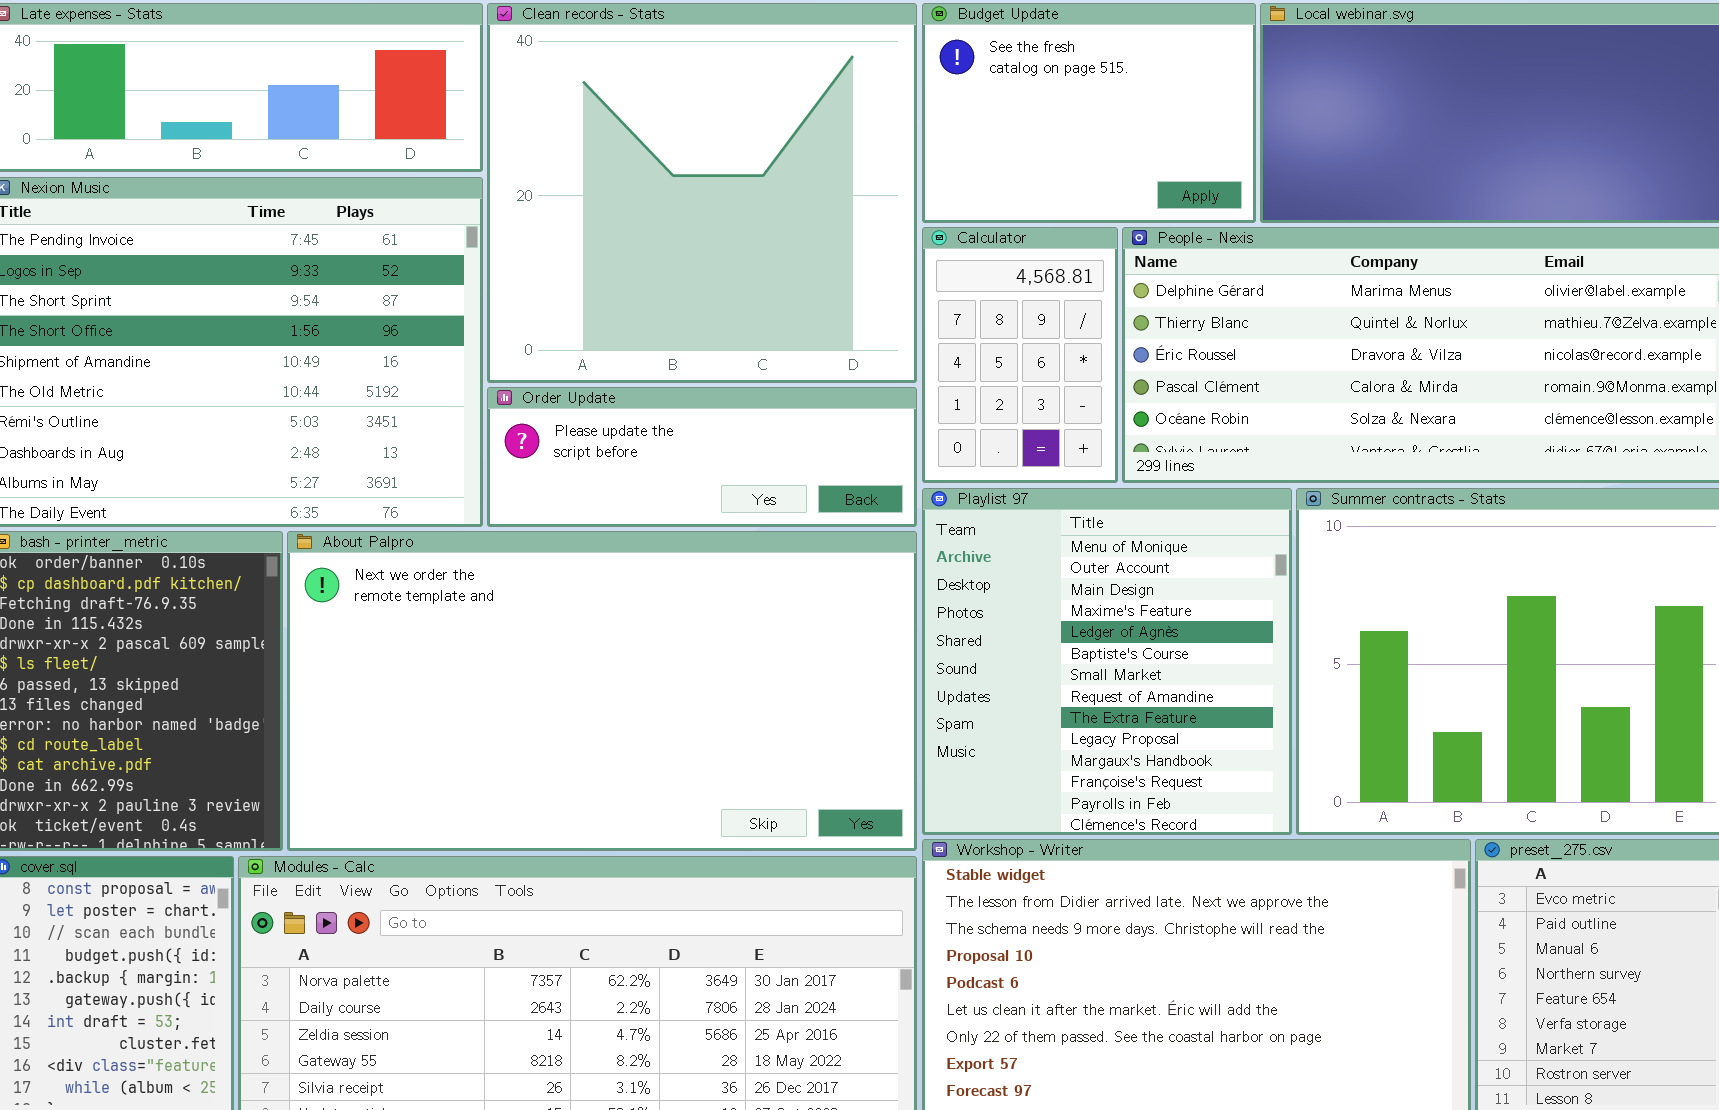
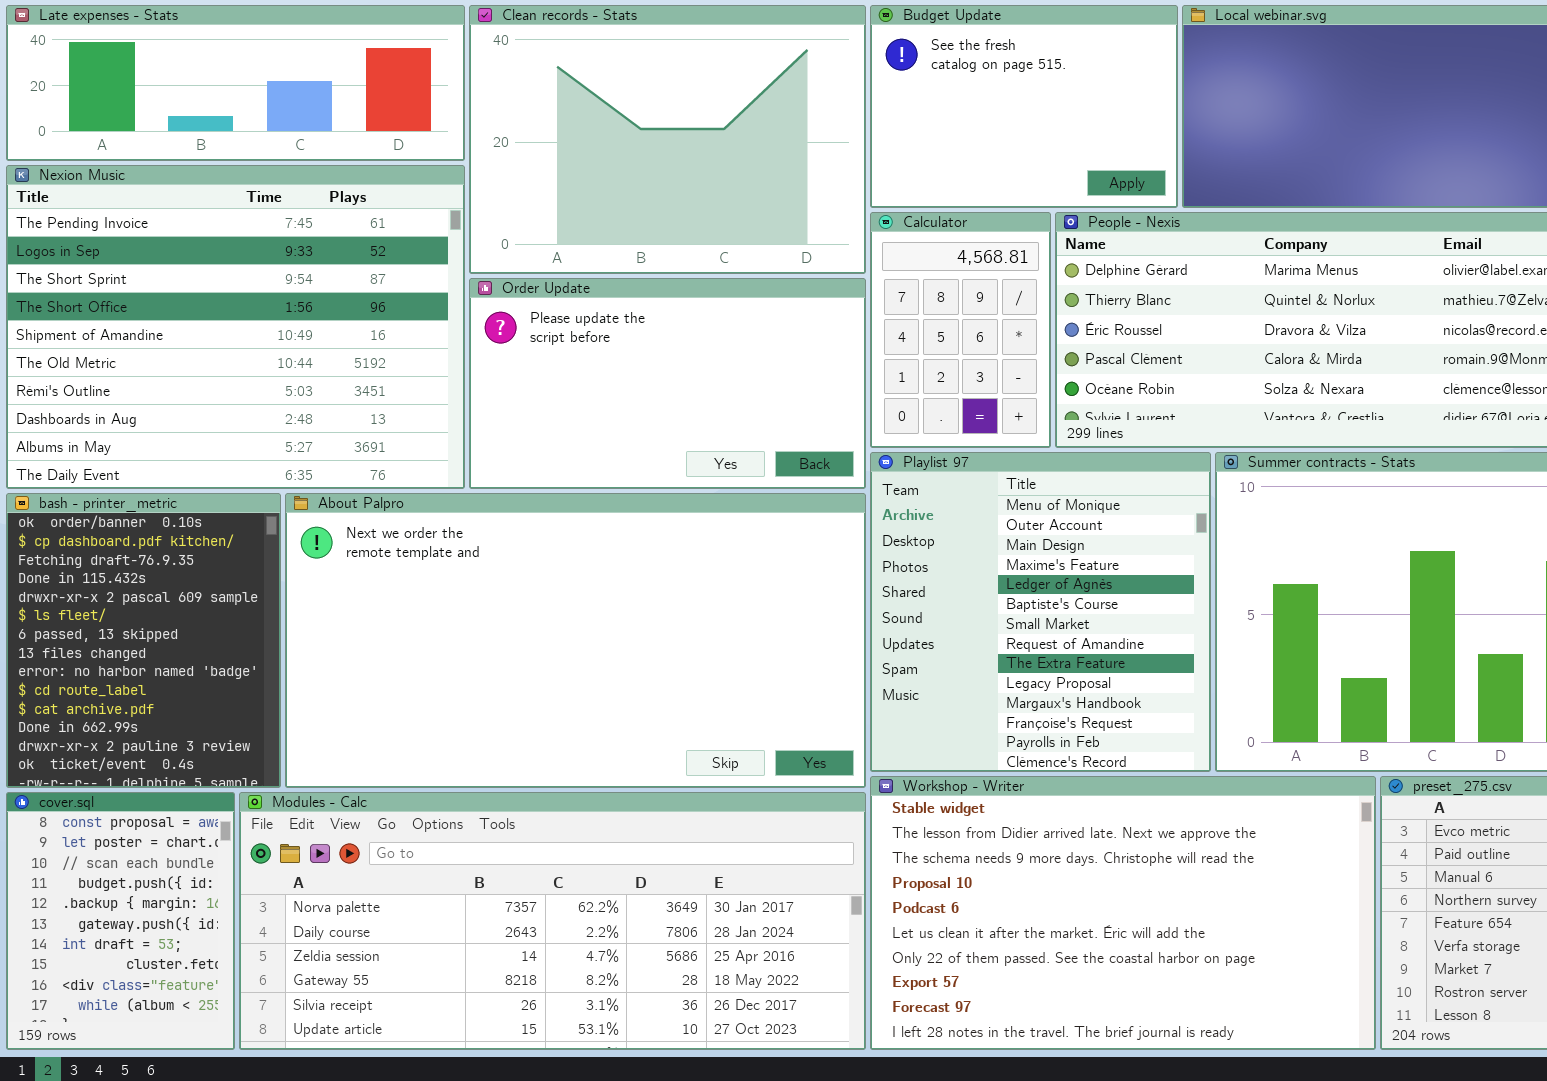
Clean records - Stats: [487,3,917,383] -> [469,5,866,274], resized
Order Update: [487,387,917,527] -> [469,278,866,489], resized

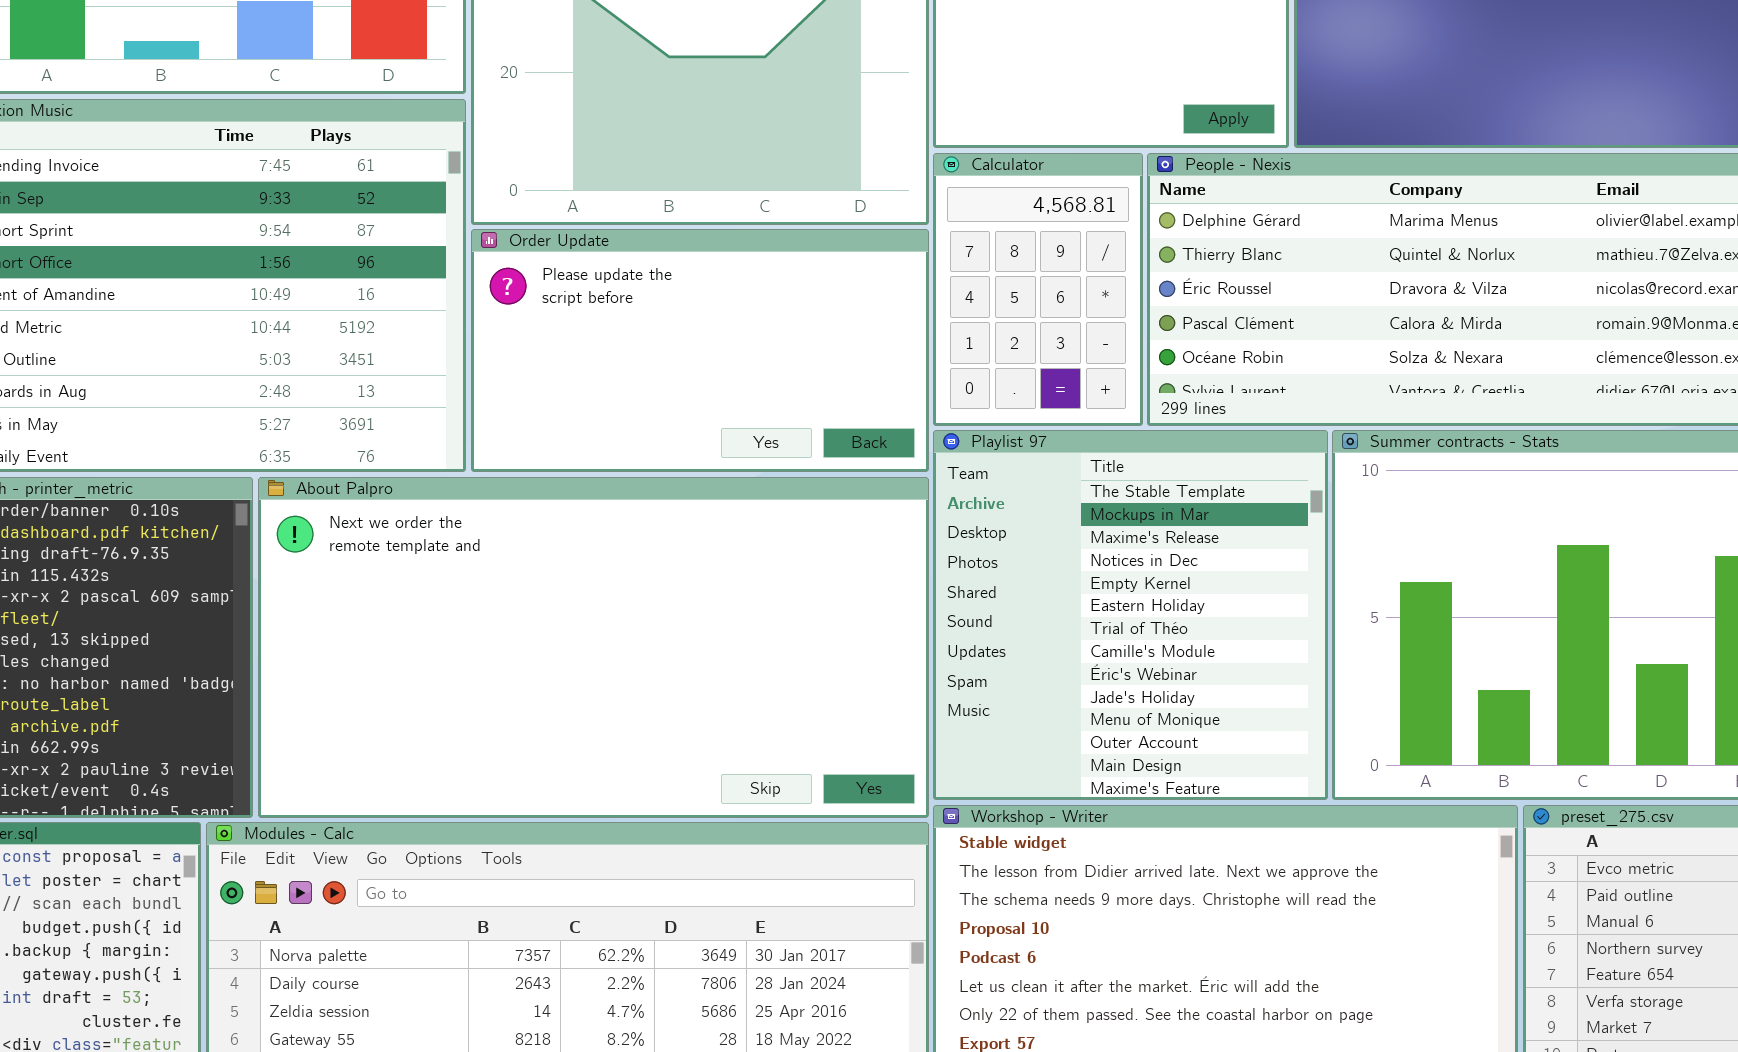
Playlist 97: [870,452,1211,772] -> [933,430,1328,800], scrolled up 10 rows

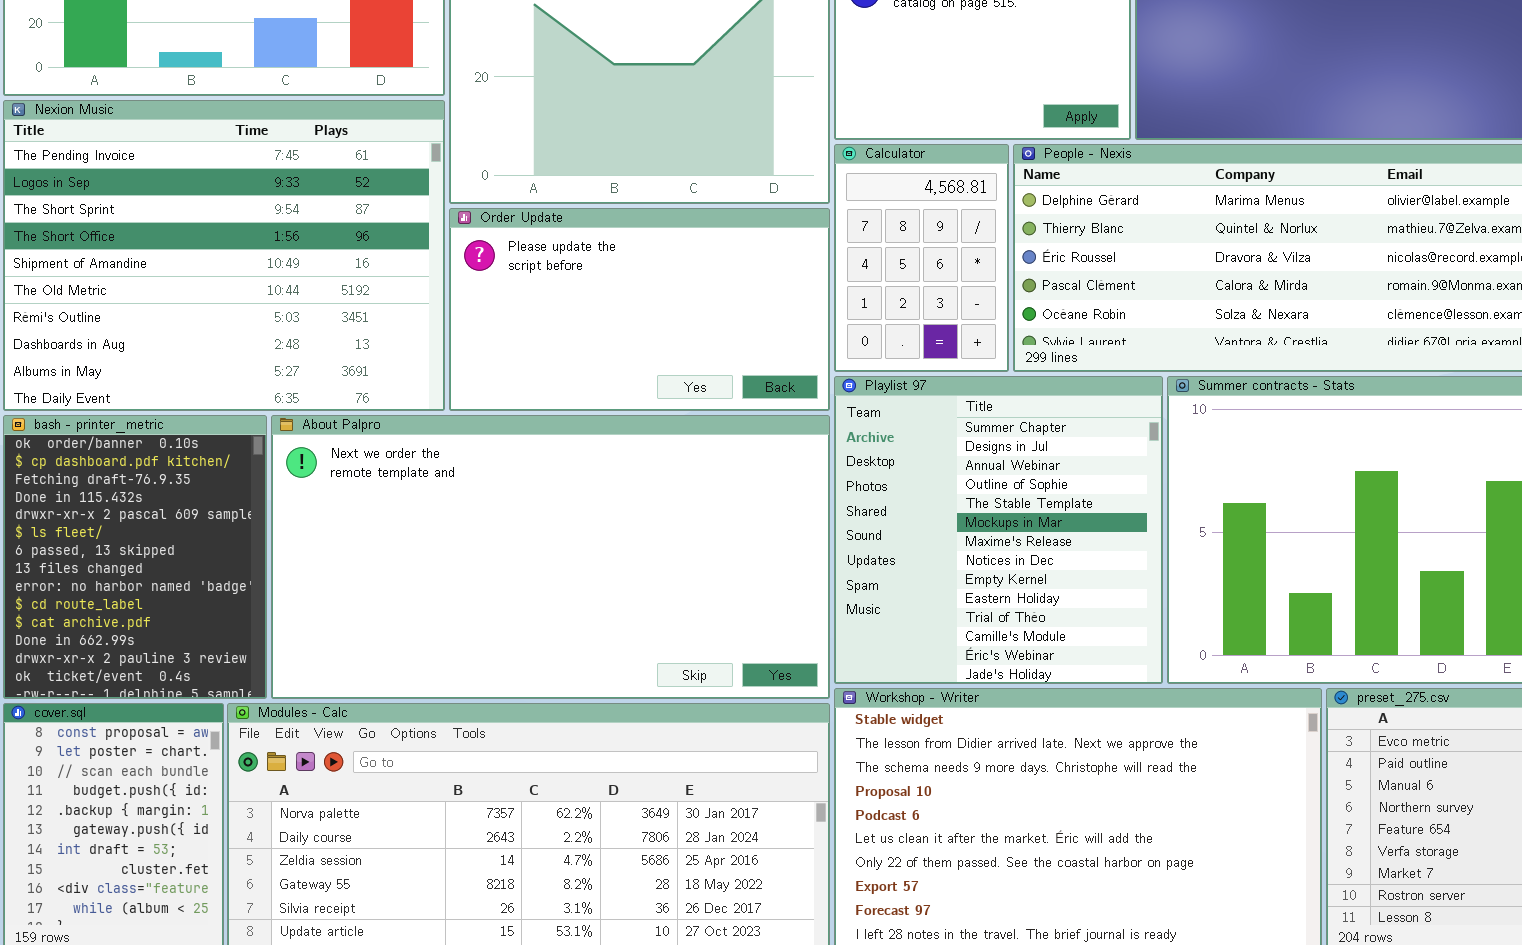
Playlist 97: [933,430,1328,800] -> [834,376,1163,684], scrolled up 4 rows

